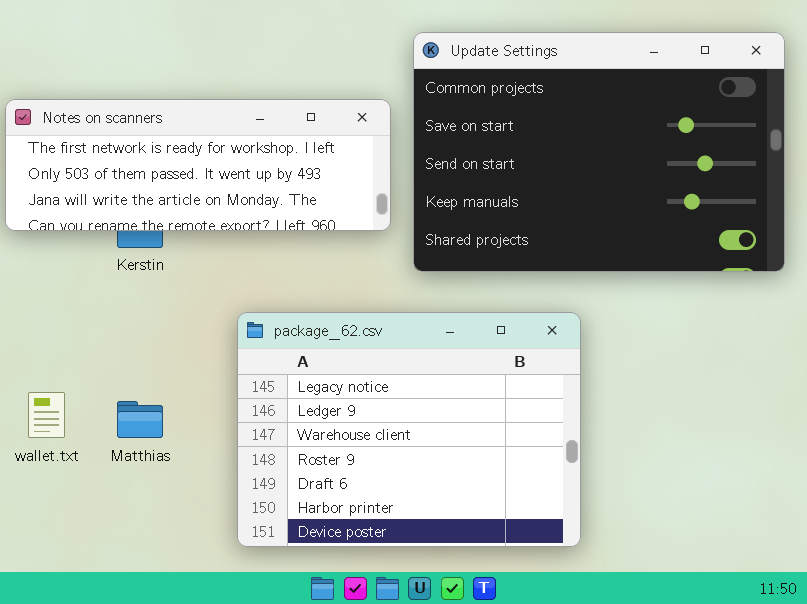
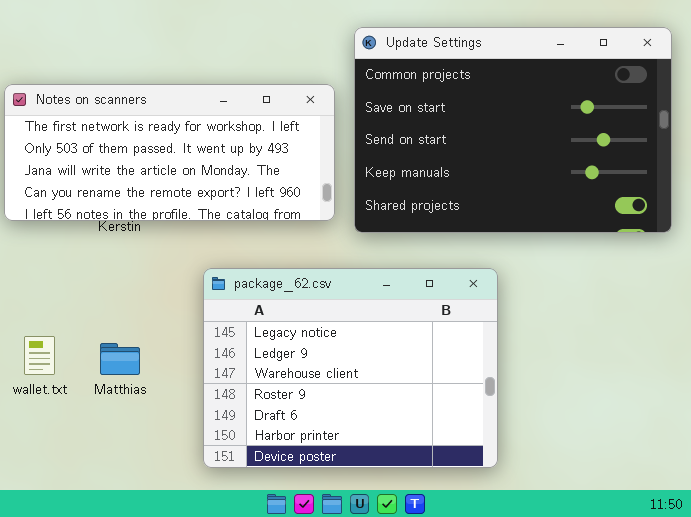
Notes on scanners: [5,99,391,231] -> [4,84,335,221], resized

